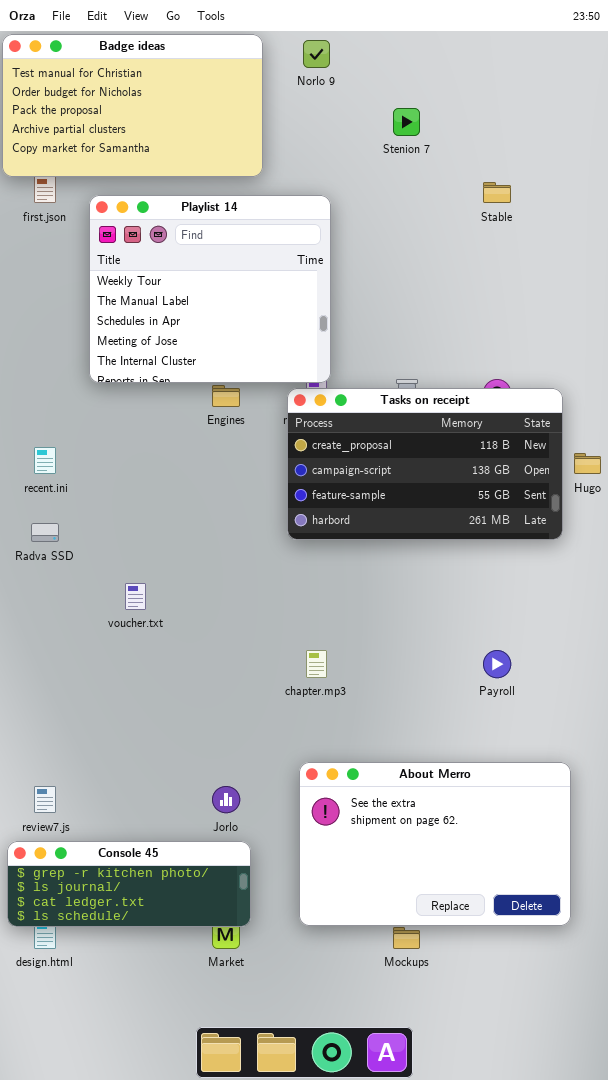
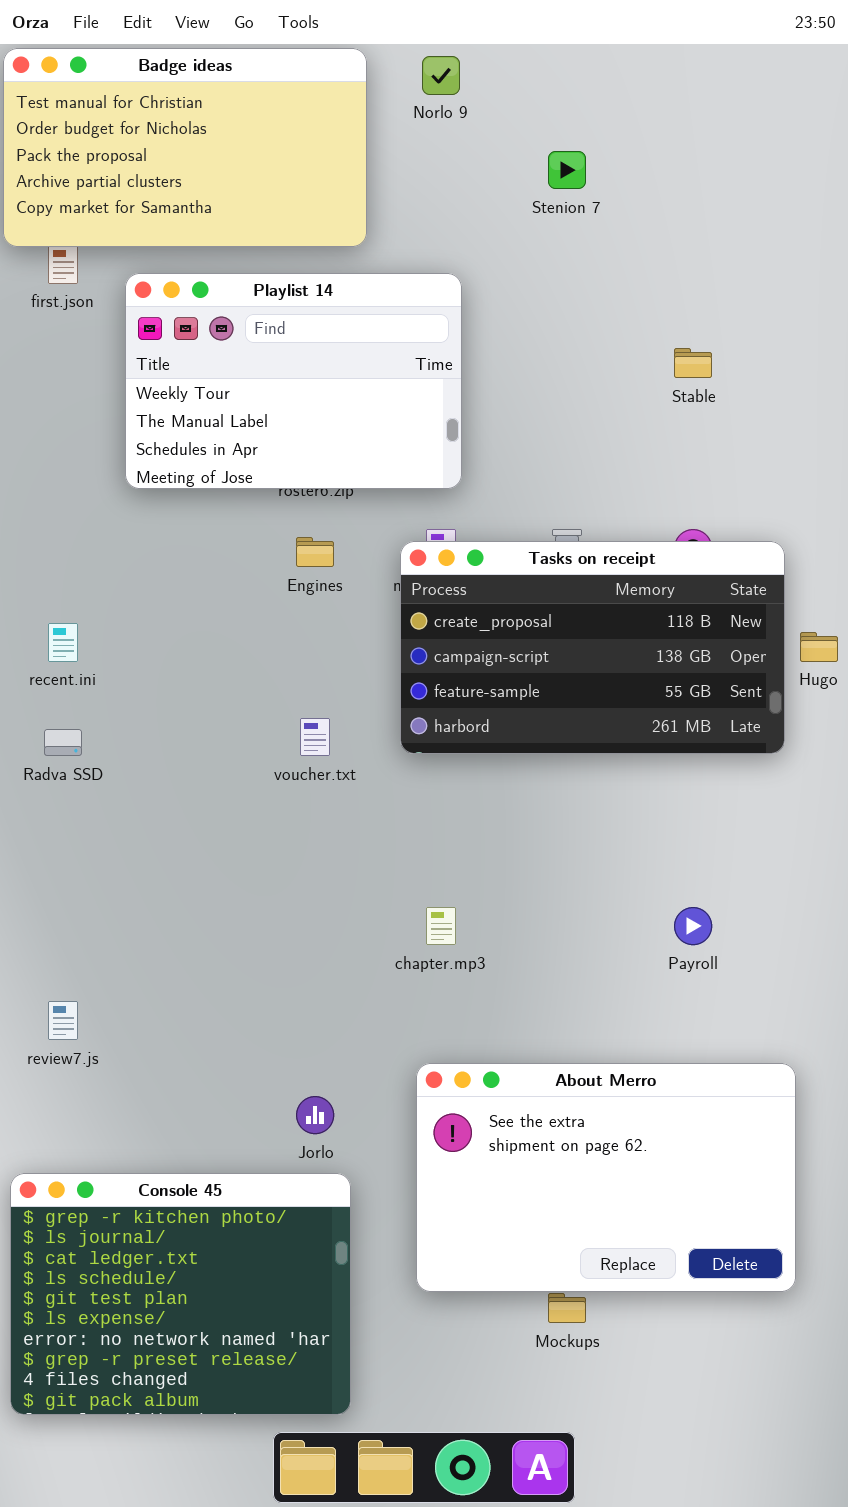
Stable: [483,182,511,203] -> [674,348,712,378], moved
Playlist 14: [89,195,331,383] -> [125,273,462,489], resized
voucher.txt: [125,583,146,610] -> [300,718,330,756], moved
review7.js: [34,786,56,813] -> [48,1001,78,1040], moved
Console 45: [7,841,251,927] -> [10,1173,351,1415], resized

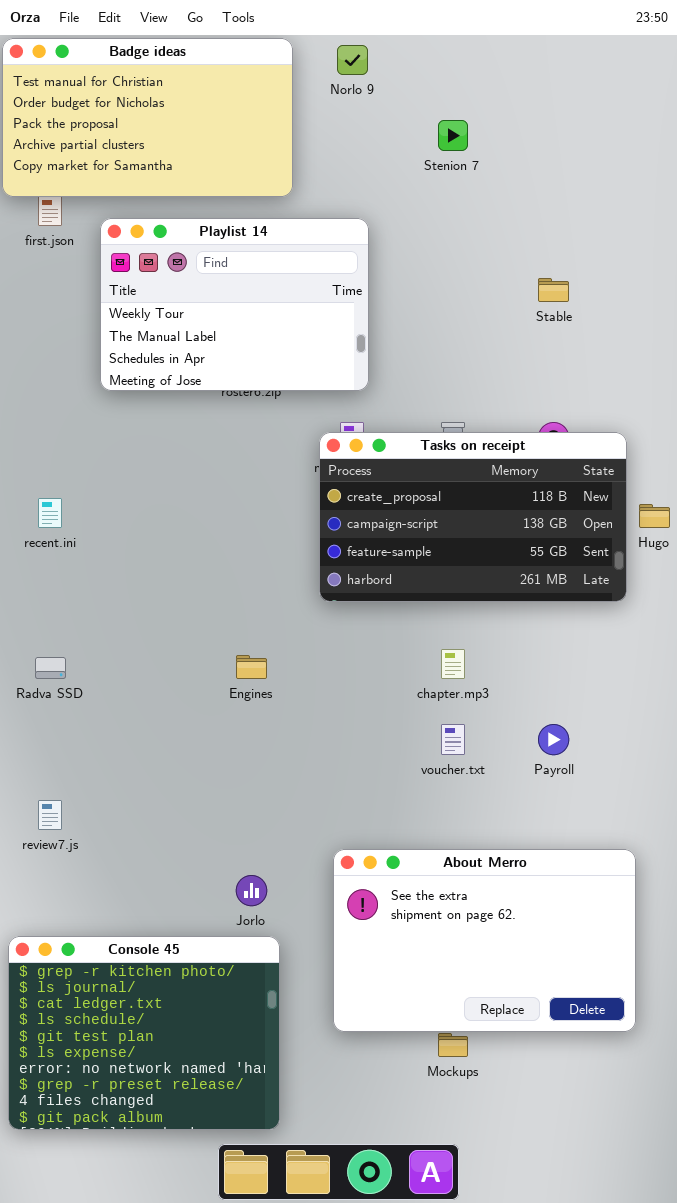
Engines: [296,537,334,567] -> [236,655,267,679], moved
voucher.txt: [300,718,330,756] -> [441,724,465,755], moved
Radva SSD: [44,729,82,756] -> [35,657,66,679], moved
chapter.mp3: [426,907,456,945] -> [441,649,465,679], moved

